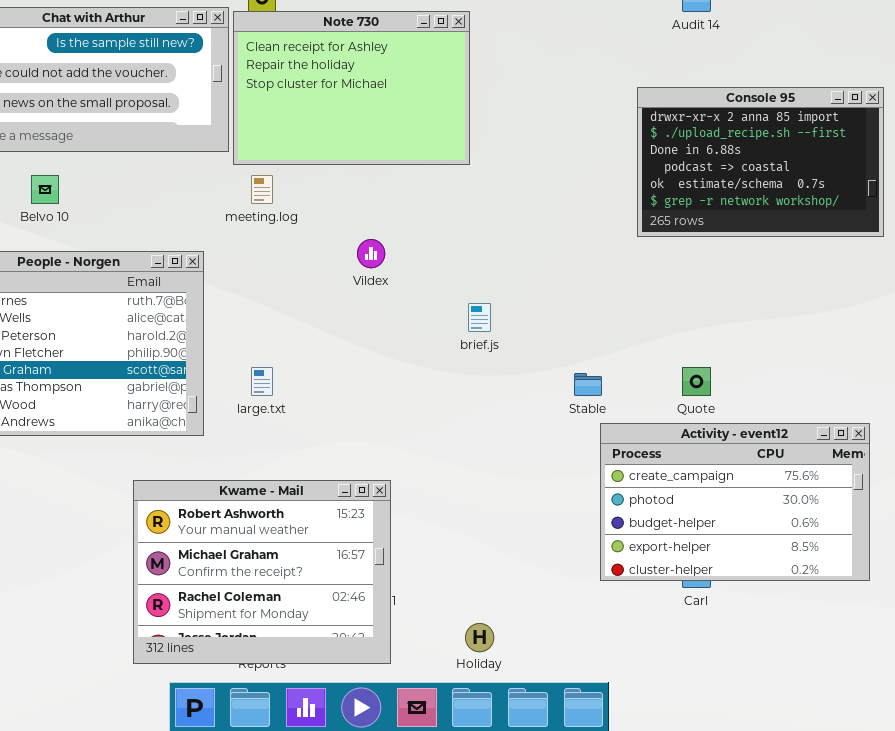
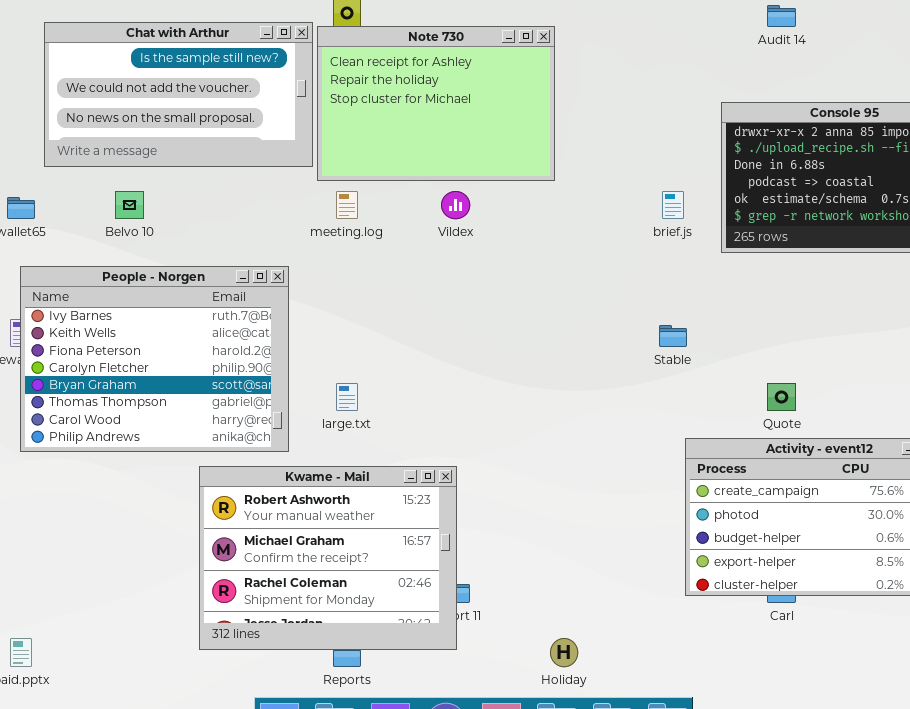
Vildex: [357,239,385,268] -> [441,191,470,219], moved
brief.js: [468,303,491,332] -> [662,191,684,219], moved
Stable: [574,373,602,396] -> [659,325,687,347], moved
Kwame - Mail: [133,480,391,664] -> [199,466,457,650], moved

